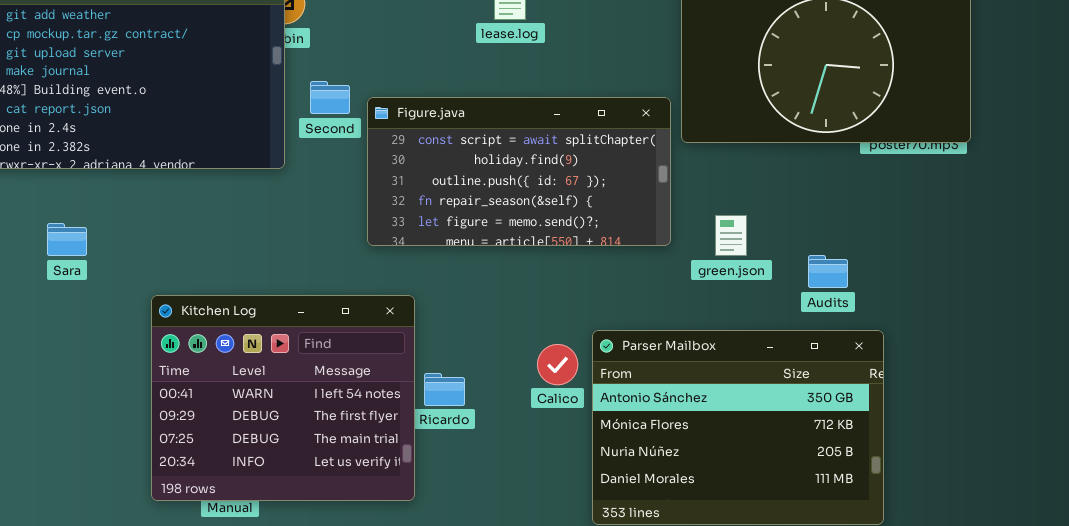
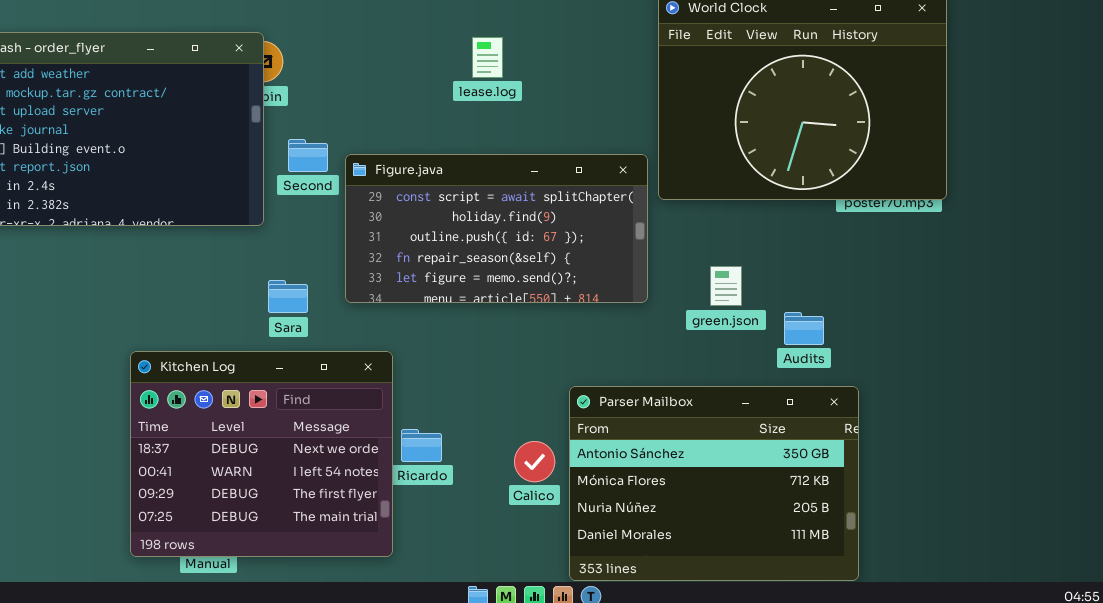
green.json: [715,215,747,256] -> [710,266,742,306], moved
Sara: [47,223,87,256] -> [268,280,308,313], moved
Kitchen Log: [151,295,415,501] -> [130,351,393,557], scrolled up 1 row
Calico: [537,344,578,385] -> [514,441,555,482], moved

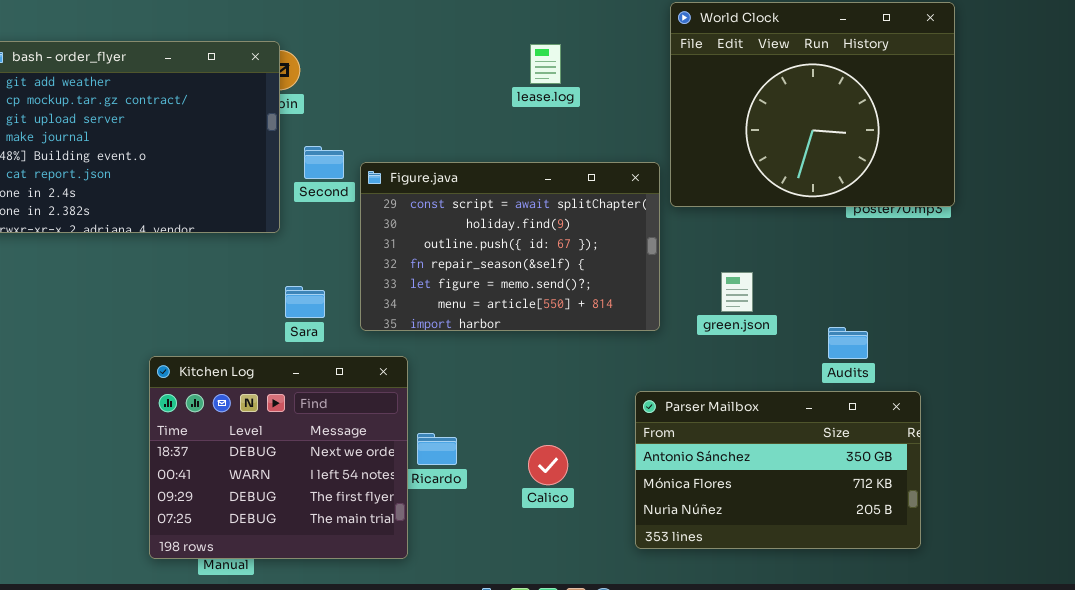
lease.log: [472,37,503,78] -> [530,44,561,84], moved
Figure.java: [345,154,648,303] -> [360,162,660,331], resized
Audits: [784,312,824,345] -> [828,327,868,359], moved
Parser Mailbox: [569,386,859,581] -> [635,391,921,549], moved, resized

